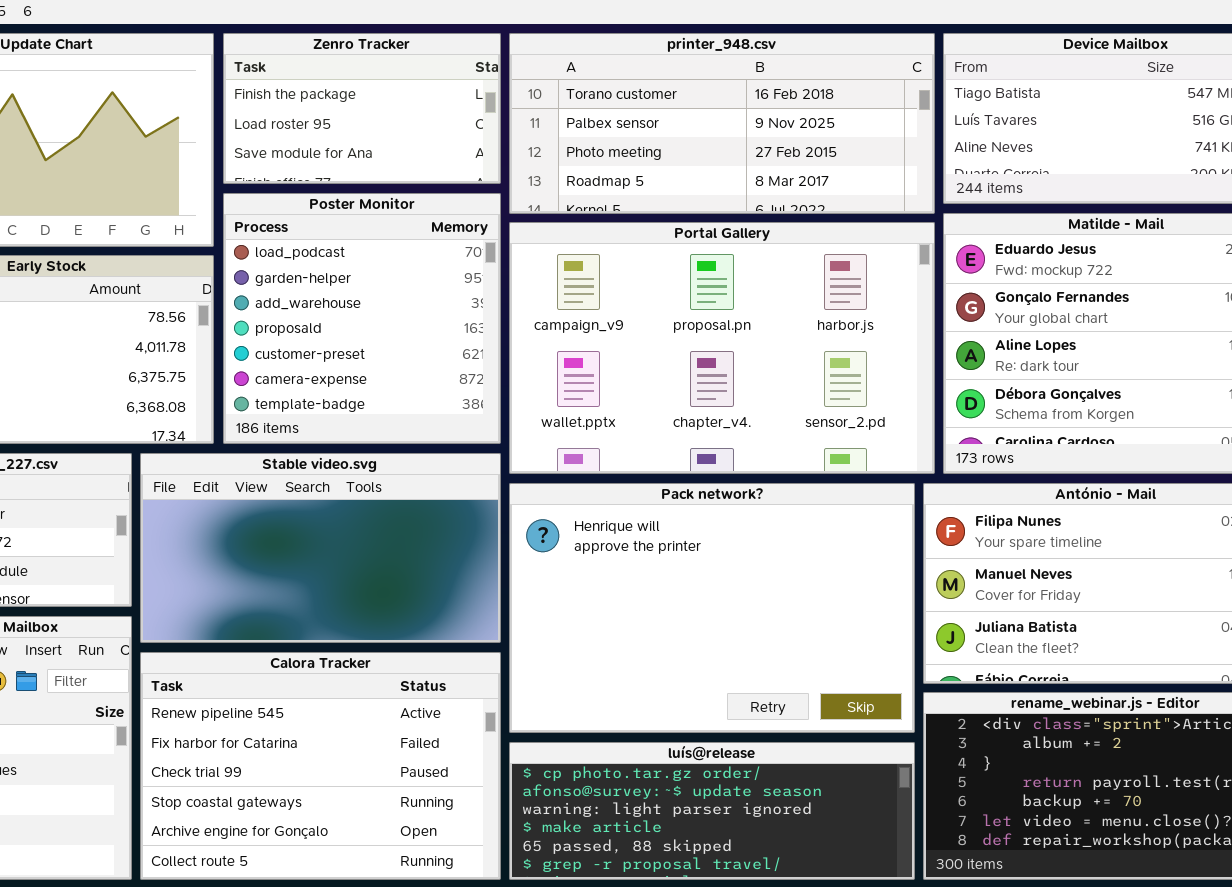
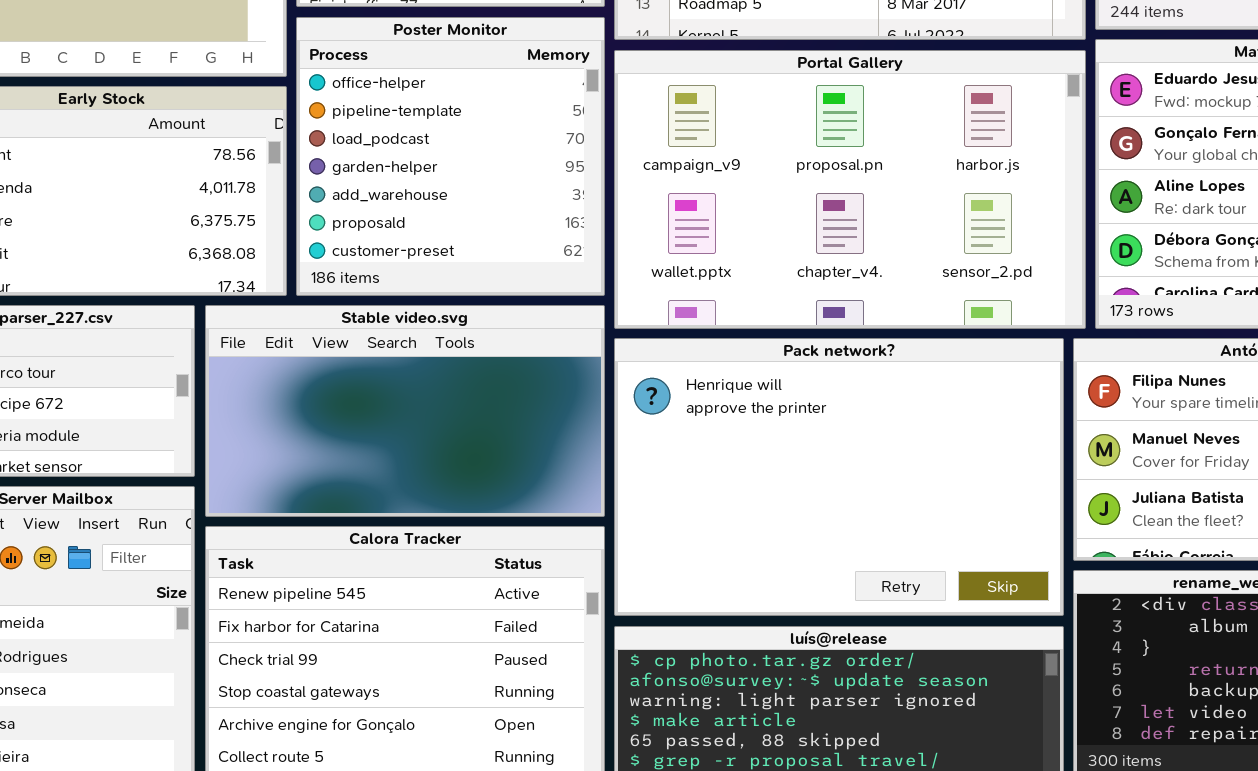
Poster Monitor: [223,193,501,444] -> [296,17,605,296], scrolled up 2 rows

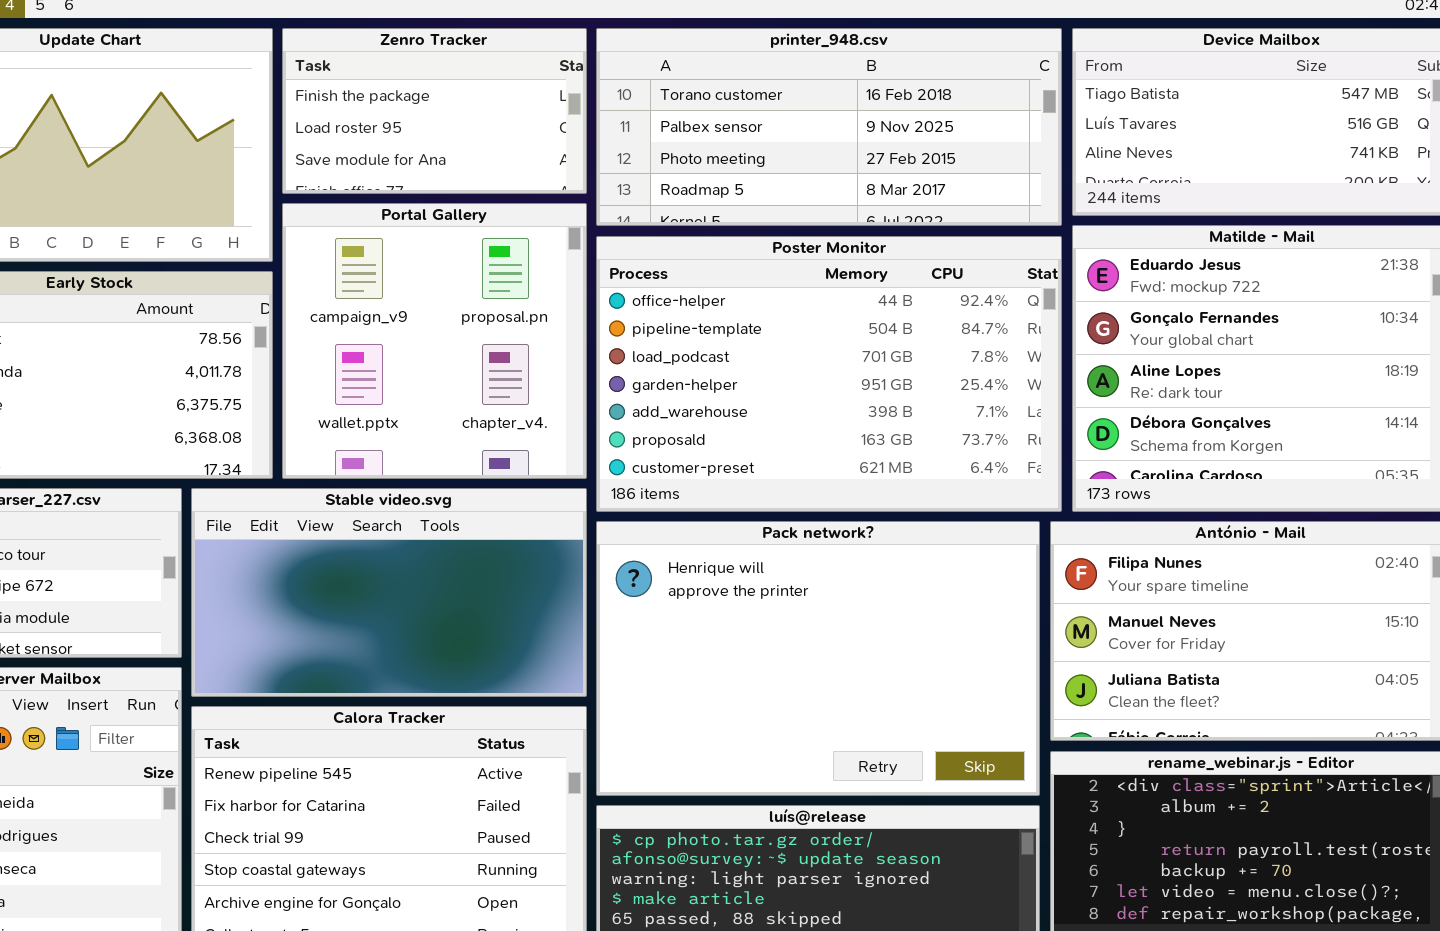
Poster Monitor: [296,17,605,296] -> [596,236,1062,512], moved, resized
Portal Gallery: [614,50,1086,329] -> [282,203,587,479], moved, resized

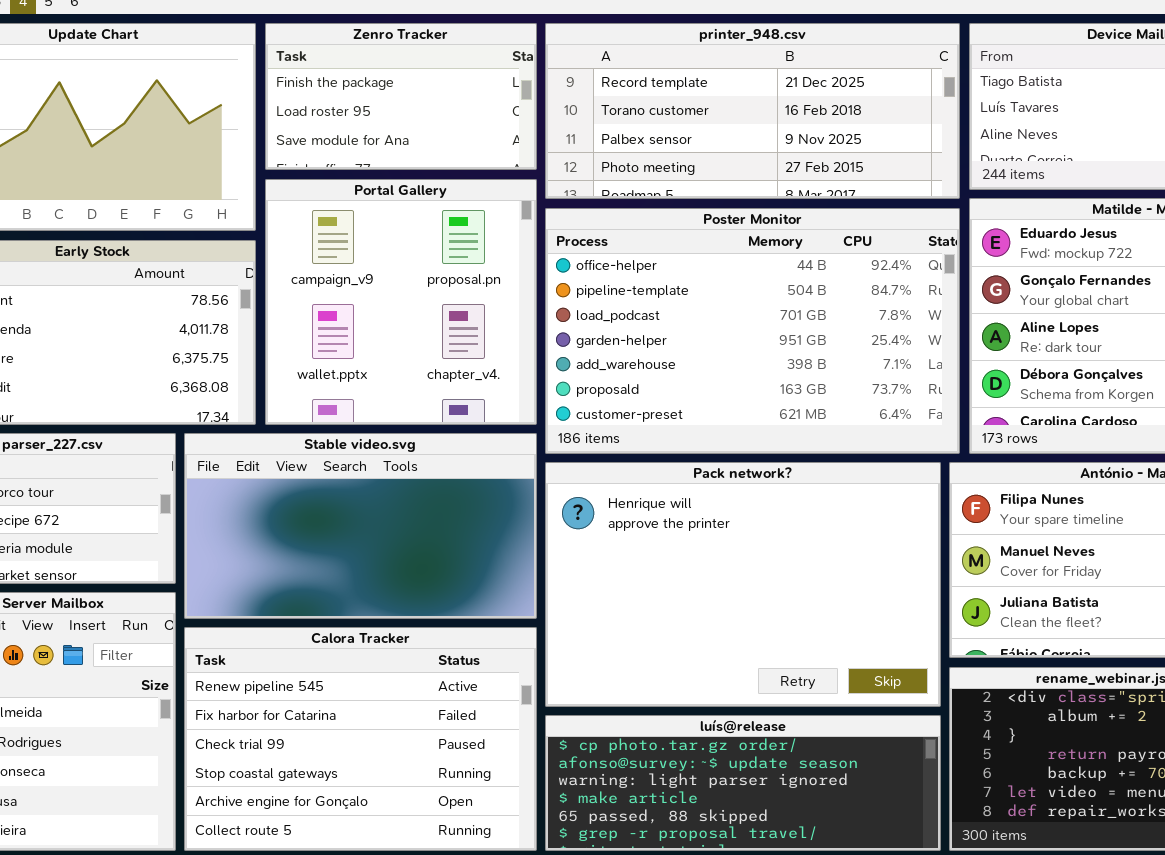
printer_948.csv: [596,28,1062,226] -> [545,23,960,199], scrolled up 1 row

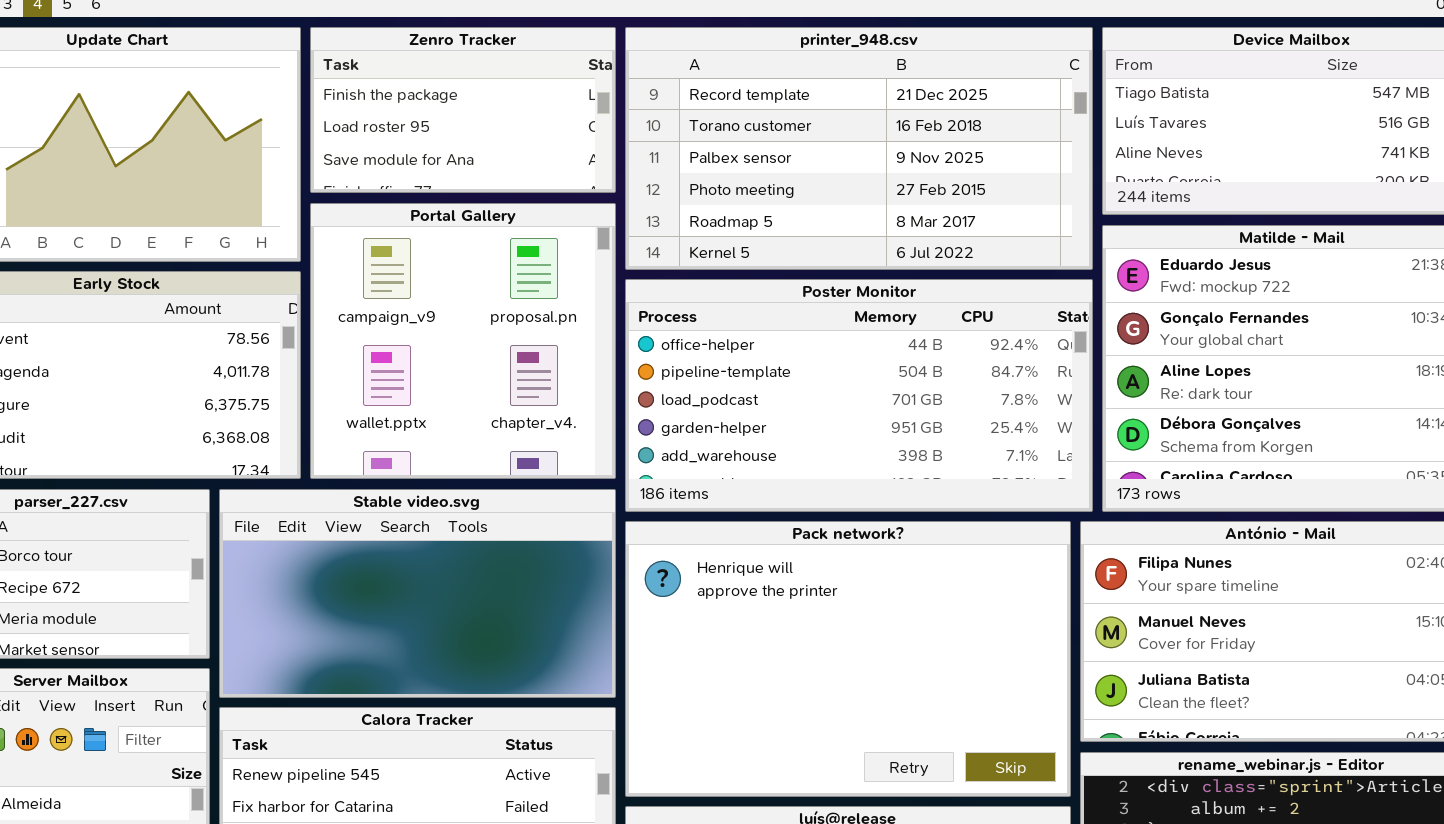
printer_948.csv: [545,23,960,199] -> [625,27,1093,270], resized
Poster Monitor: [545,208,960,454] -> [625,279,1093,512], resized

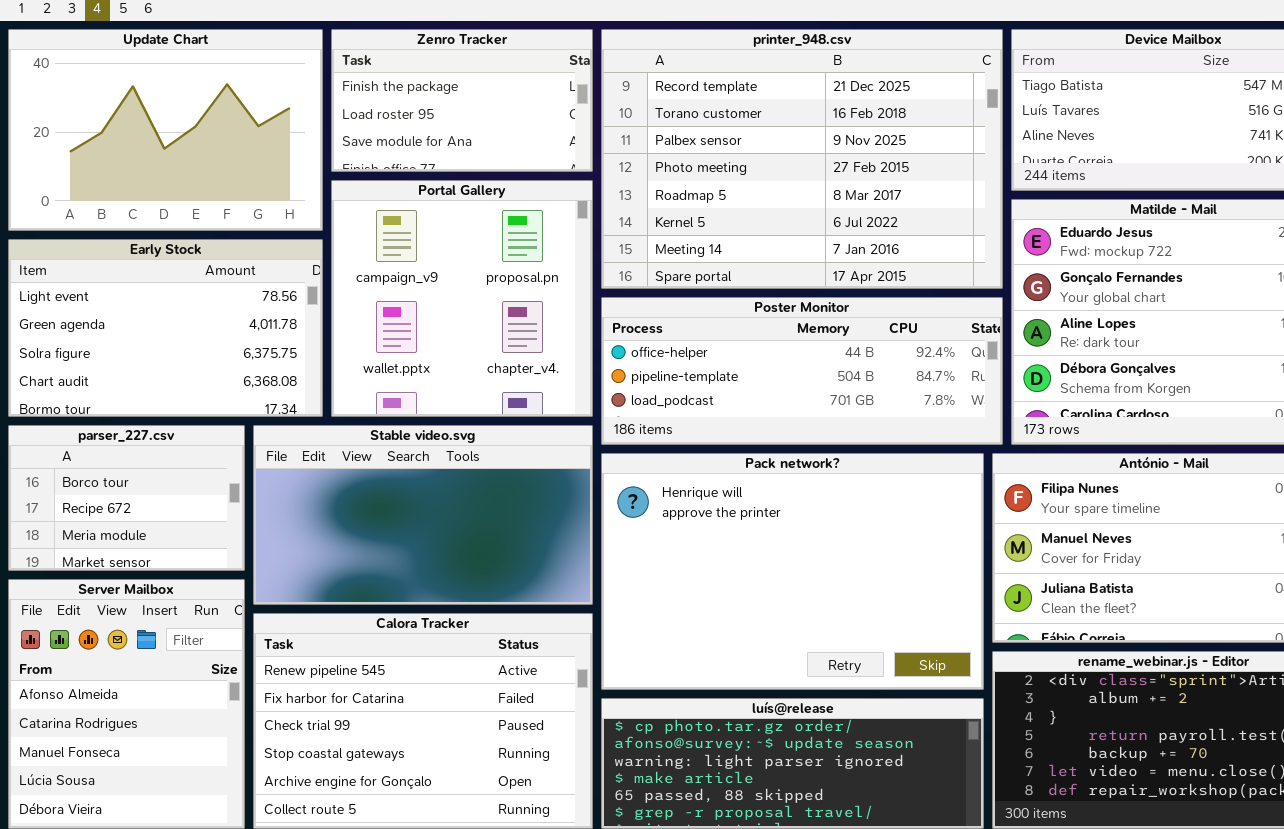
printer_948.csv: [625,27,1093,270] -> [601,29,1003,289], resized
Poster Monitor: [625,279,1093,512] -> [601,297,1003,445], resized

